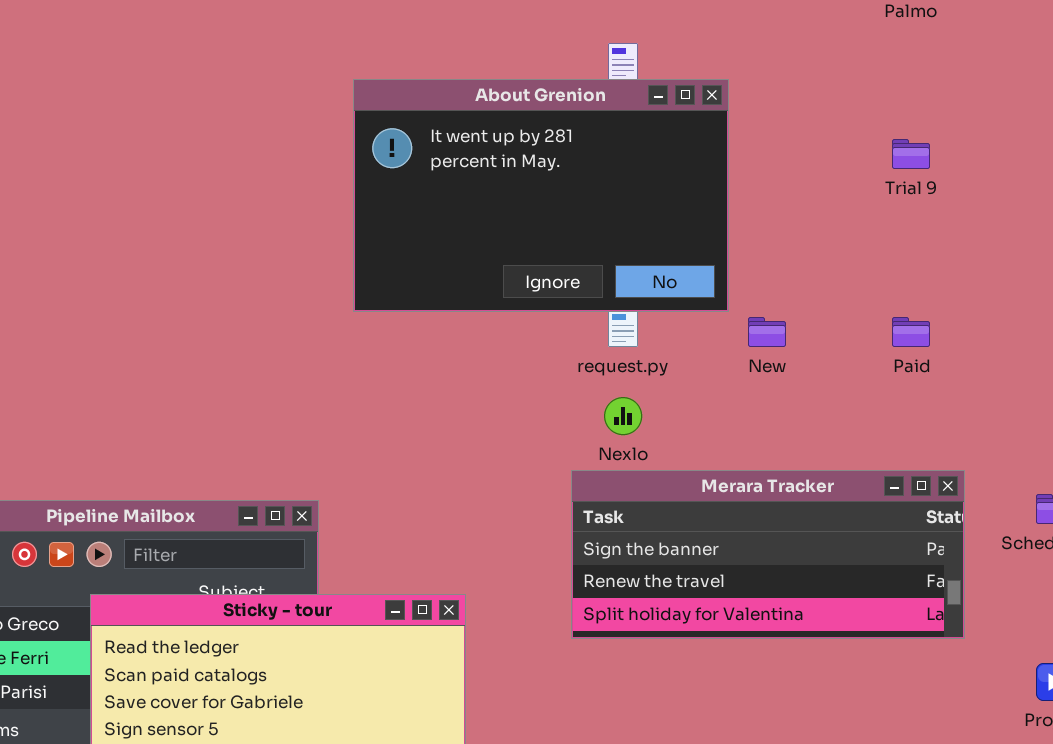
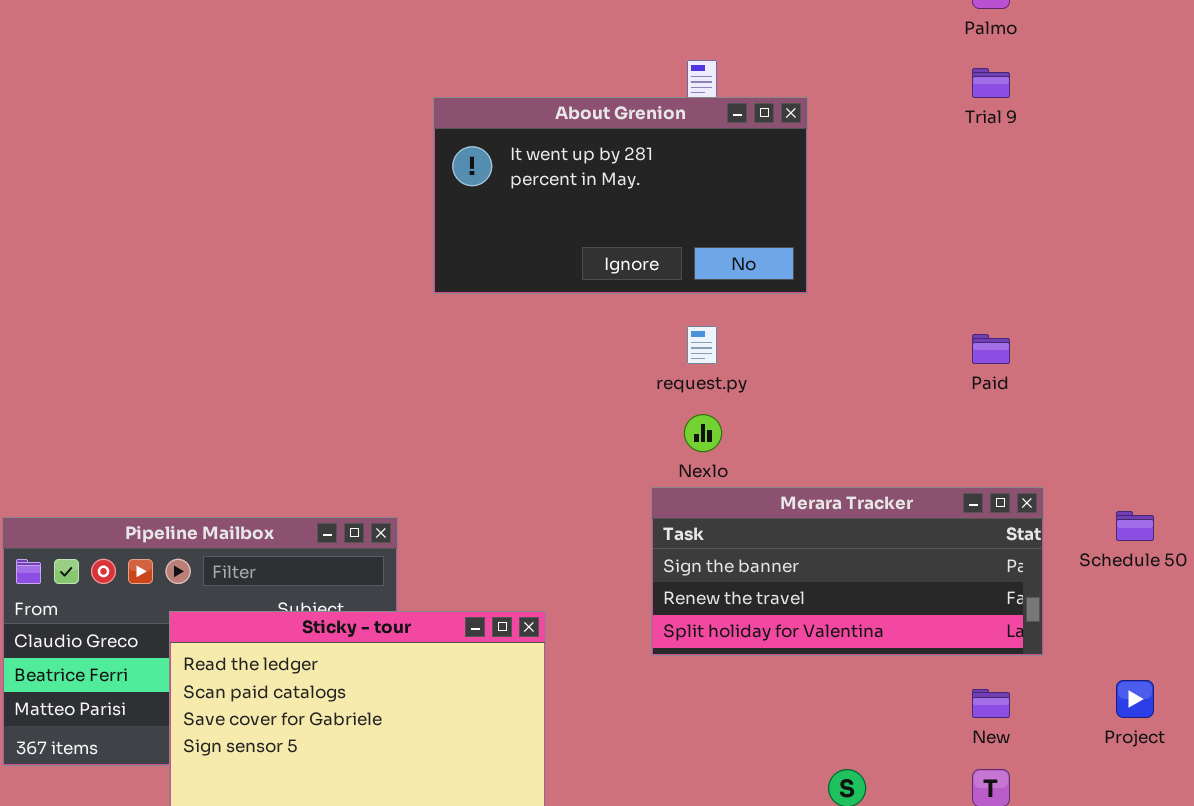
About Grenion: [353,79,729,312] -> [433,97,808,294], resized
Trial 9: [892,139,930,169] -> [972,68,1010,98], moved
New: [748,317,786,347] -> [972,689,1010,718], moved

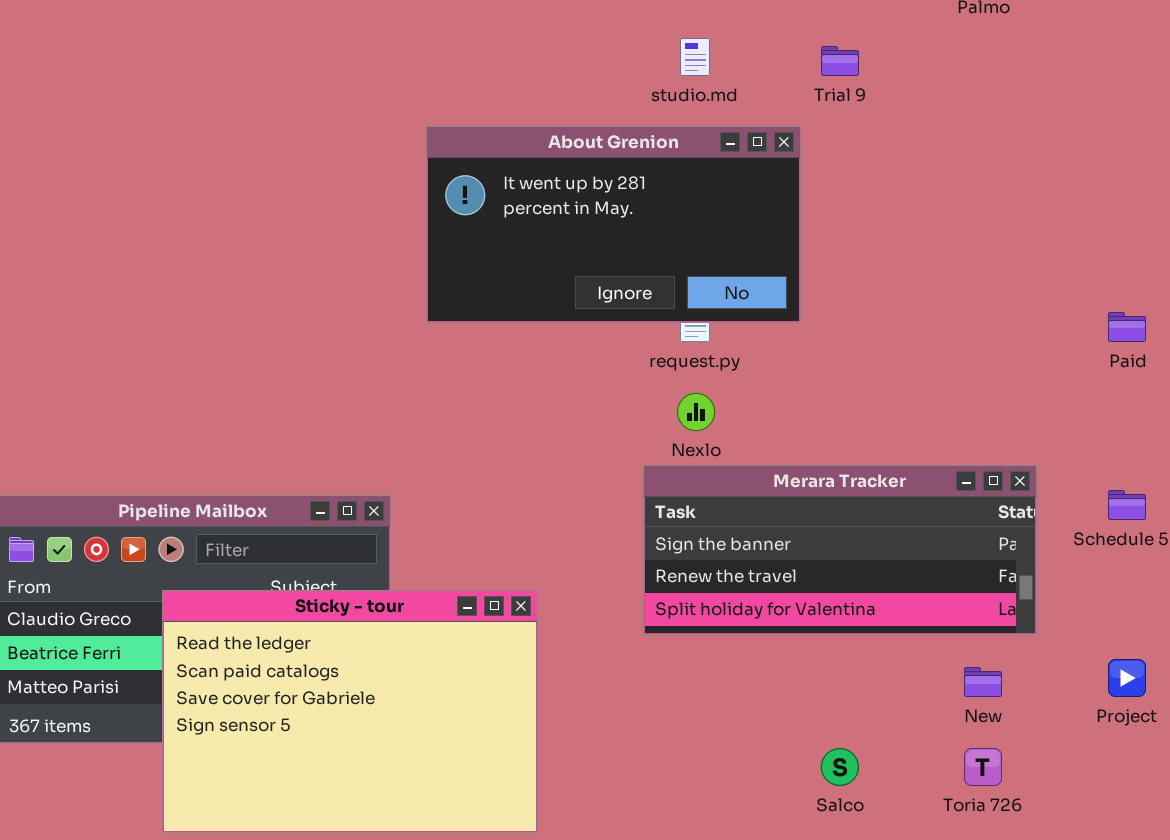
Trial 9: [972,68,1010,98] -> [821,46,859,76], moved
About Grenion: [433,97,808,294] -> [426,126,801,323], moved
Paid: [972,334,1010,364] -> [1108,312,1146,342], moved

